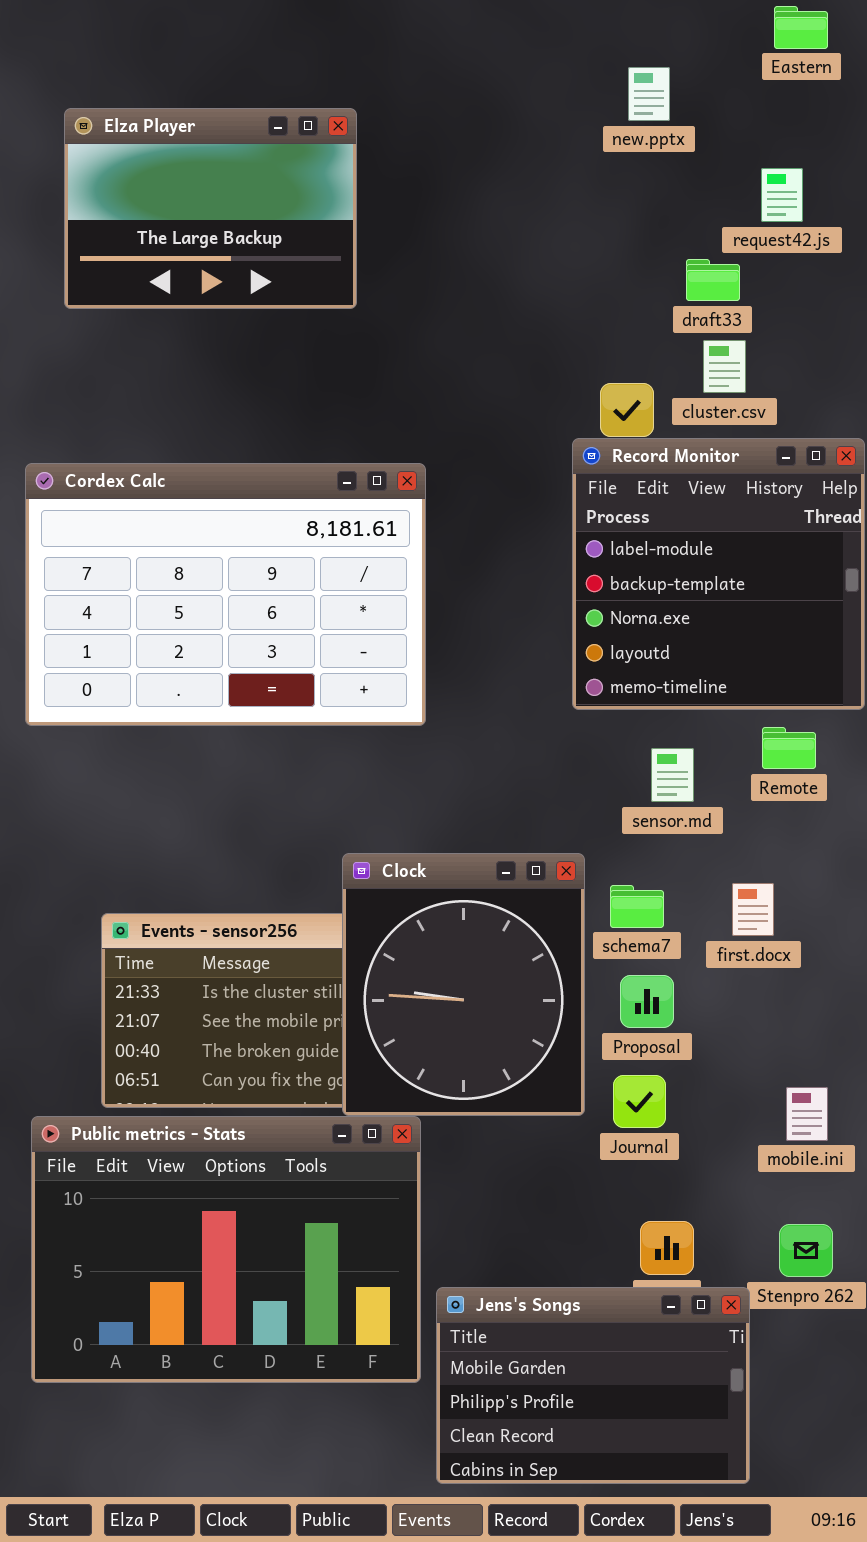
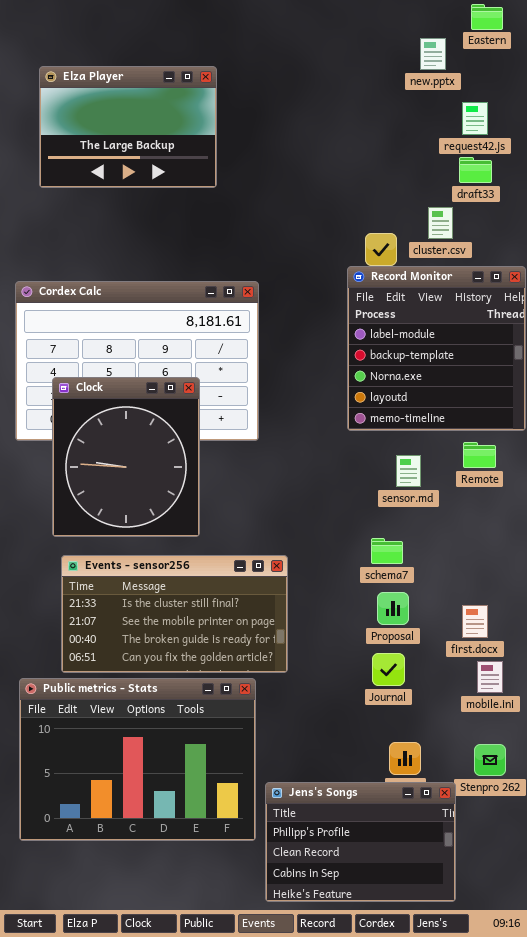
new.pptx: [628,67,670,121] -> [420,38,446,70], moved
draft33: [686,259,740,301] -> [459,157,492,183], moved
Clock: [342,853,585,1116] -> [52,377,200,537], moved
first.docx: [732,883,774,936] -> [462,605,488,638], moved
Jens's Songs: [436,1287,750,1484] -> [265,782,456,902], scrolled down 1 row

